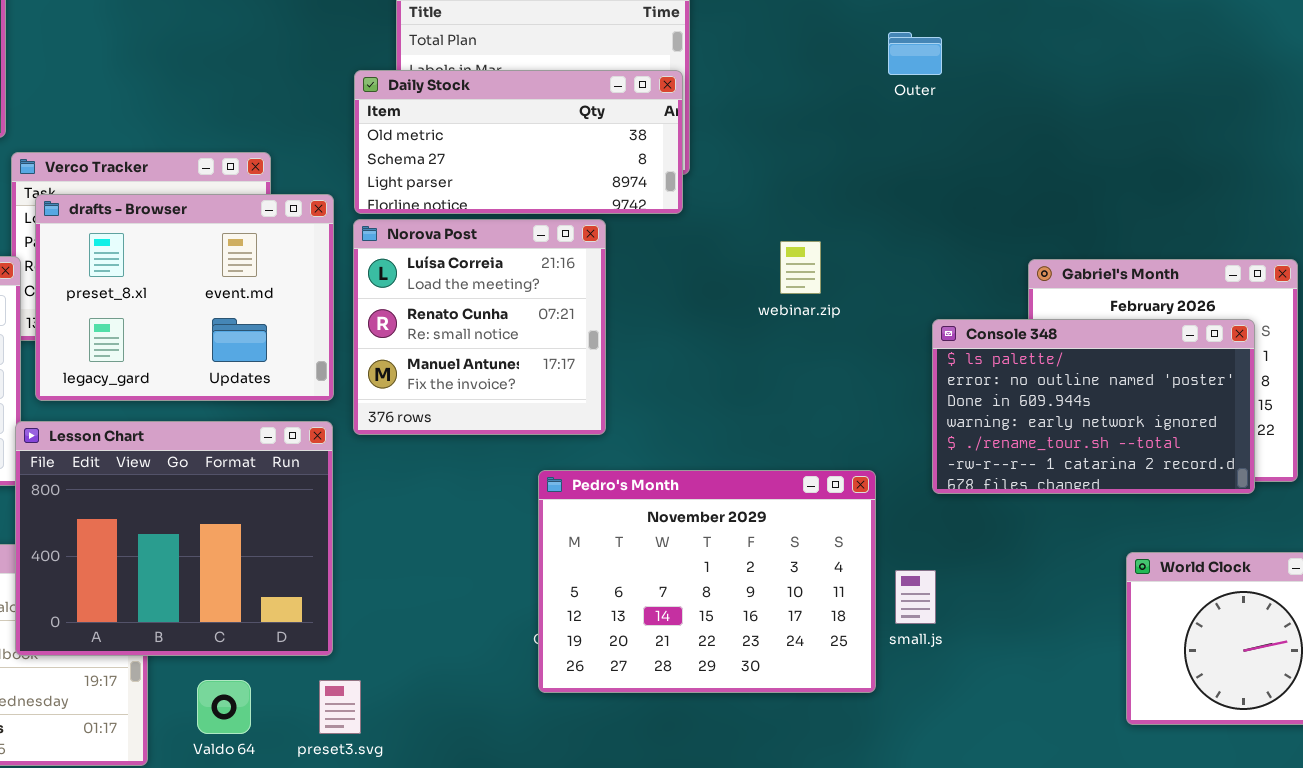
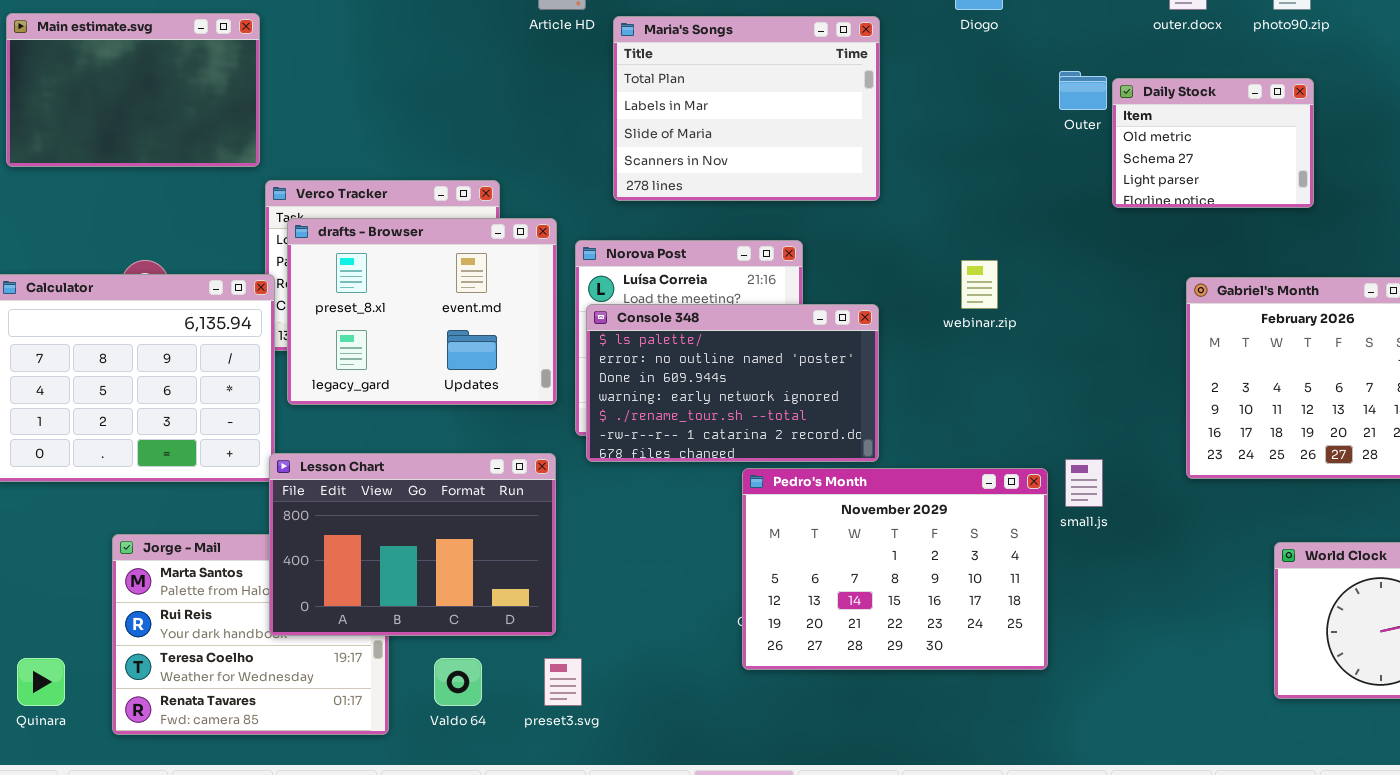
Daily Stock: [354,70,683,214] -> [1112,78,1314,208], moved, resized
Console 348: [932,319,1255,494] -> [586,304,879,462], moved
Lesson Chart: [15,421,333,656] -> [269,453,556,636], resized
small.js: [895,570,936,624] -> [1065,459,1103,507], moved

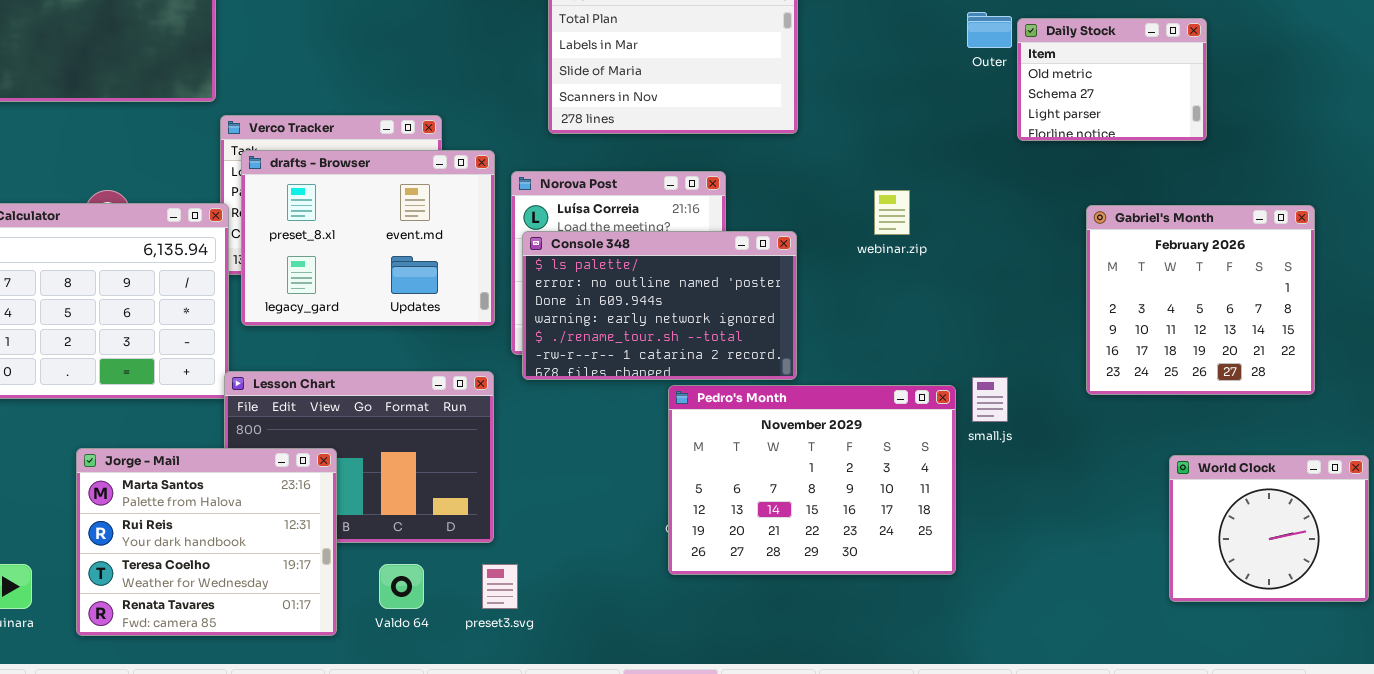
Jorge - Mail: [112,534,389,735] -> [76,448,337,636], raised

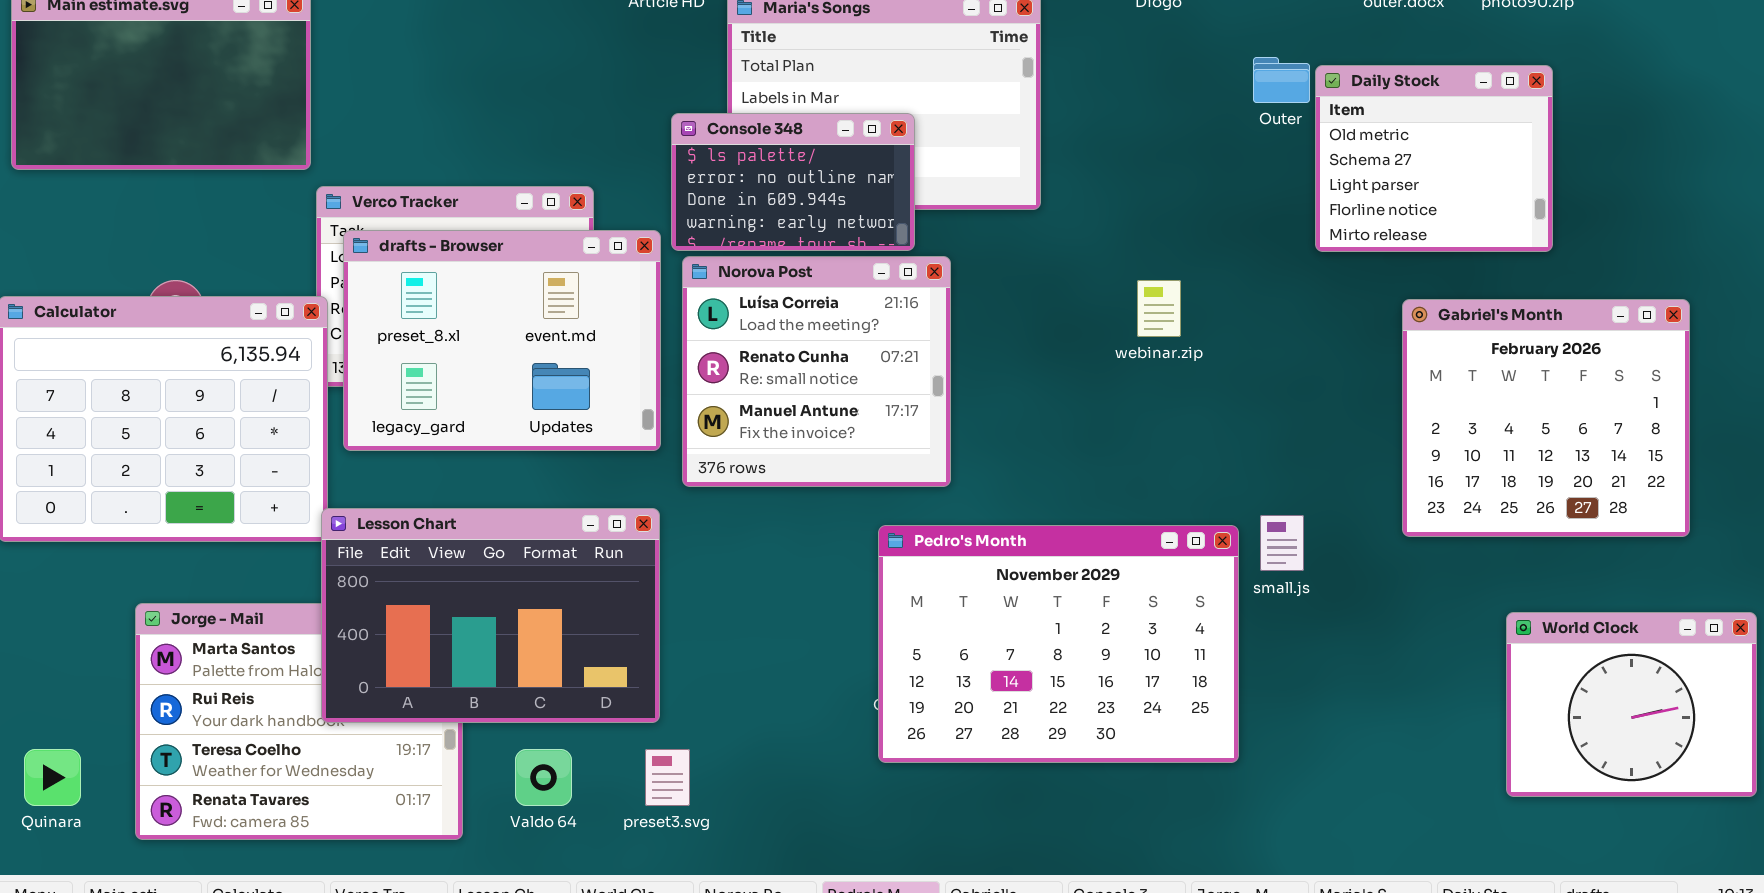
Daily Stock: [1017,18,1207,141] -> [1315,65,1553,252], resized
Console 348: [522,231,797,380] -> [671,113,915,251], moved, resized
Lesson Chart: [224,371,494,543] -> [321,508,660,723], raised

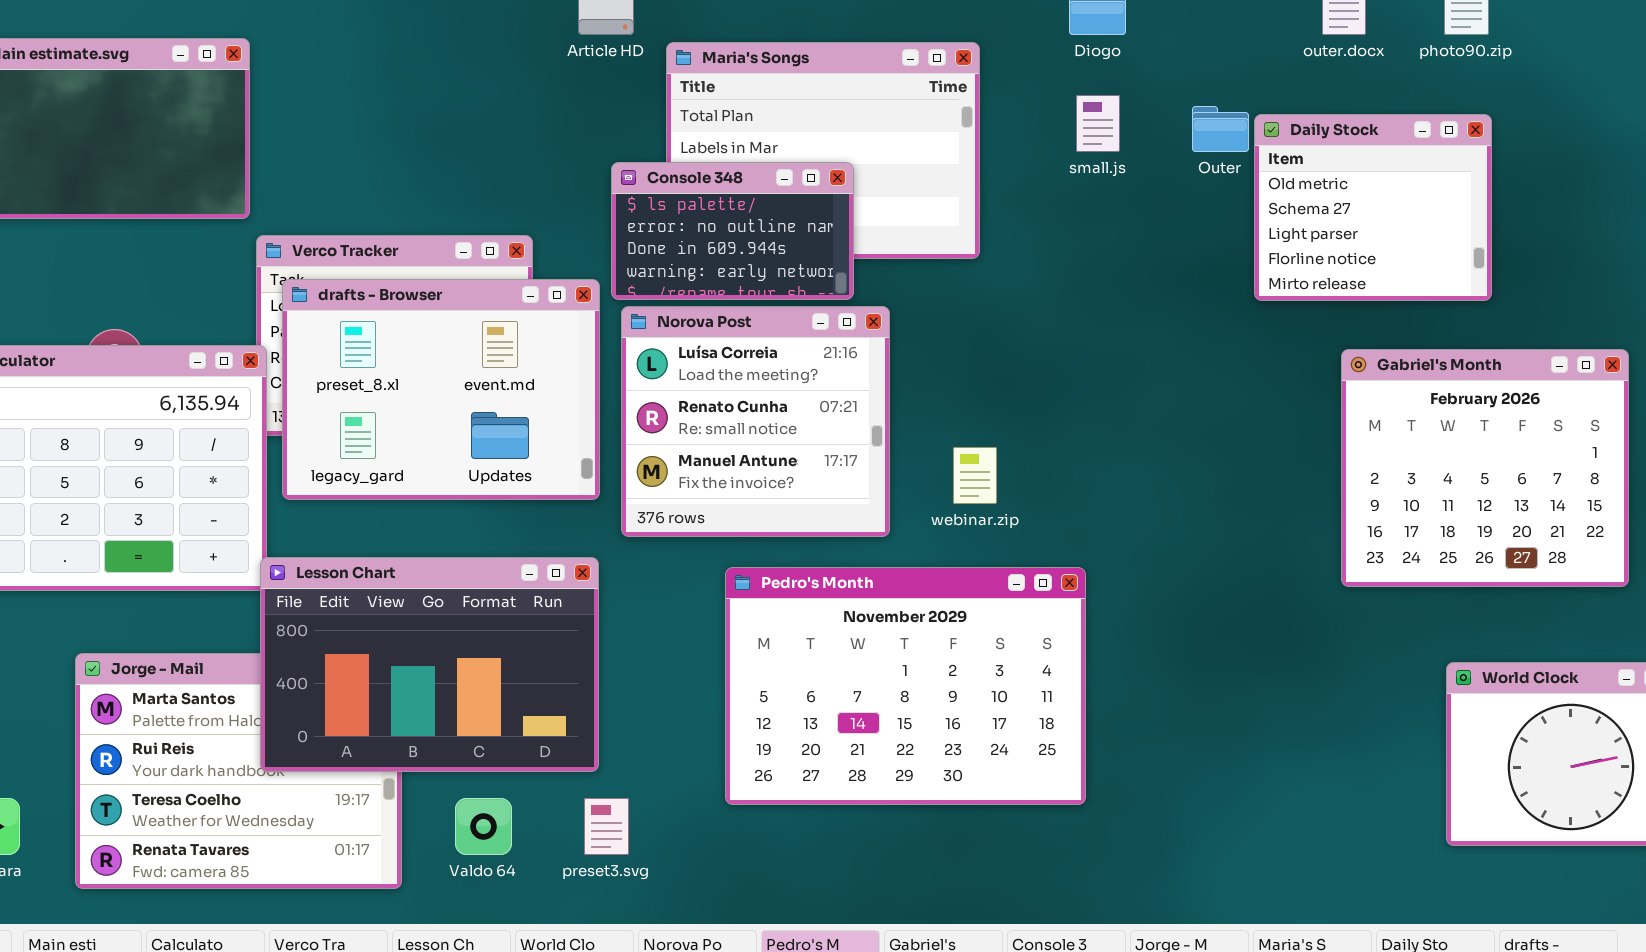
webinar.zip: [1137,280,1181,337] -> [953,447,997,504], moved
small.js: [1260,515,1304,571] -> [1076,95,1120,152], moved
Pedro's Month: [878,525,1239,763] -> [725,567,1086,805], moved

